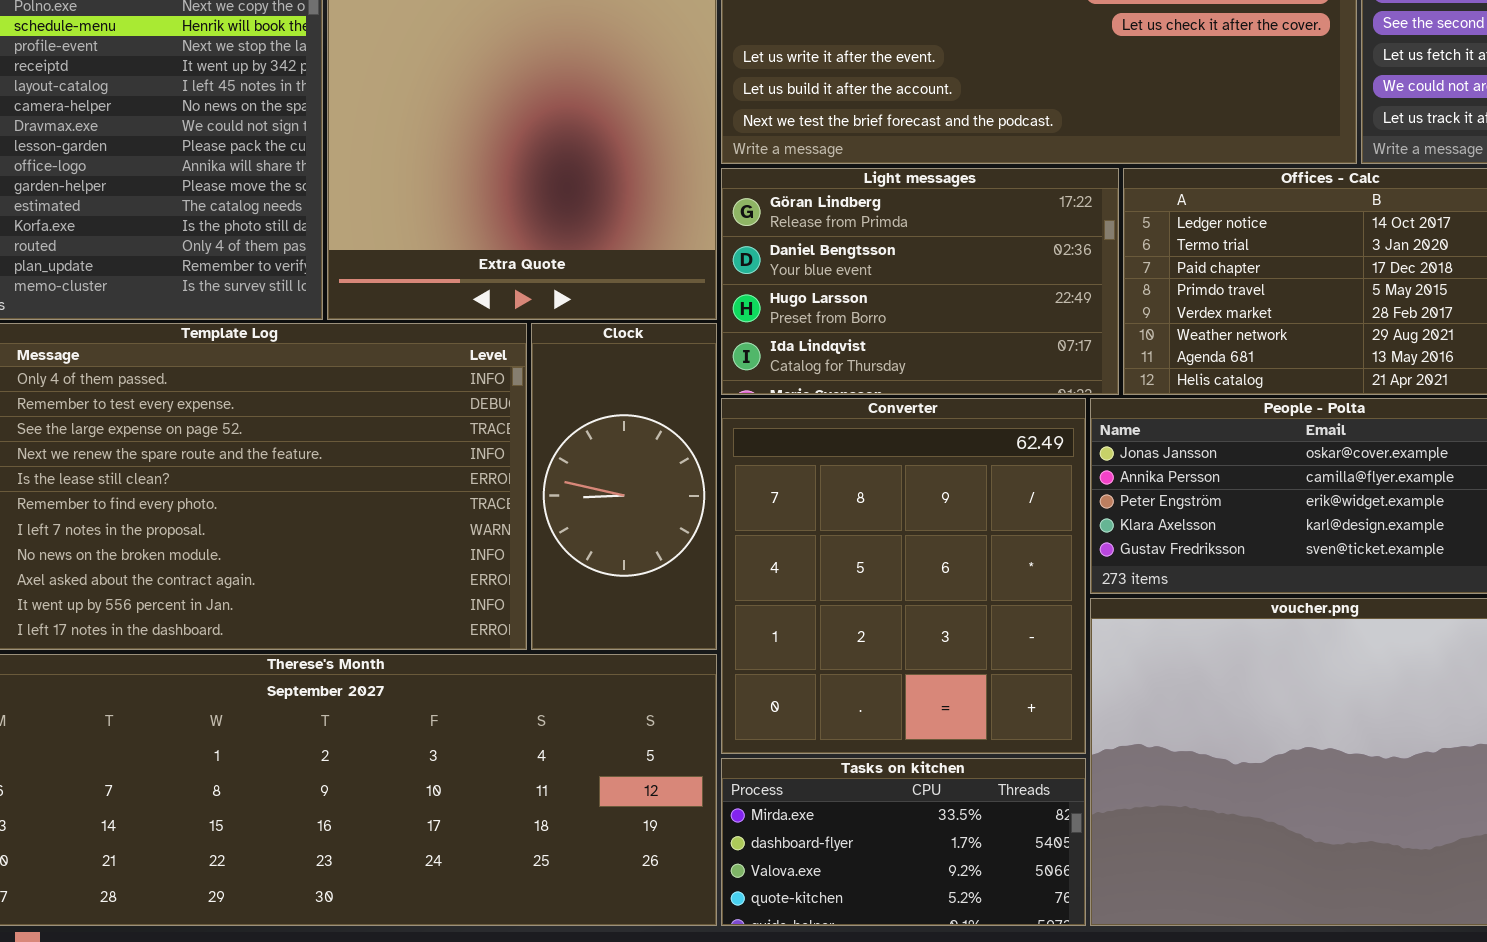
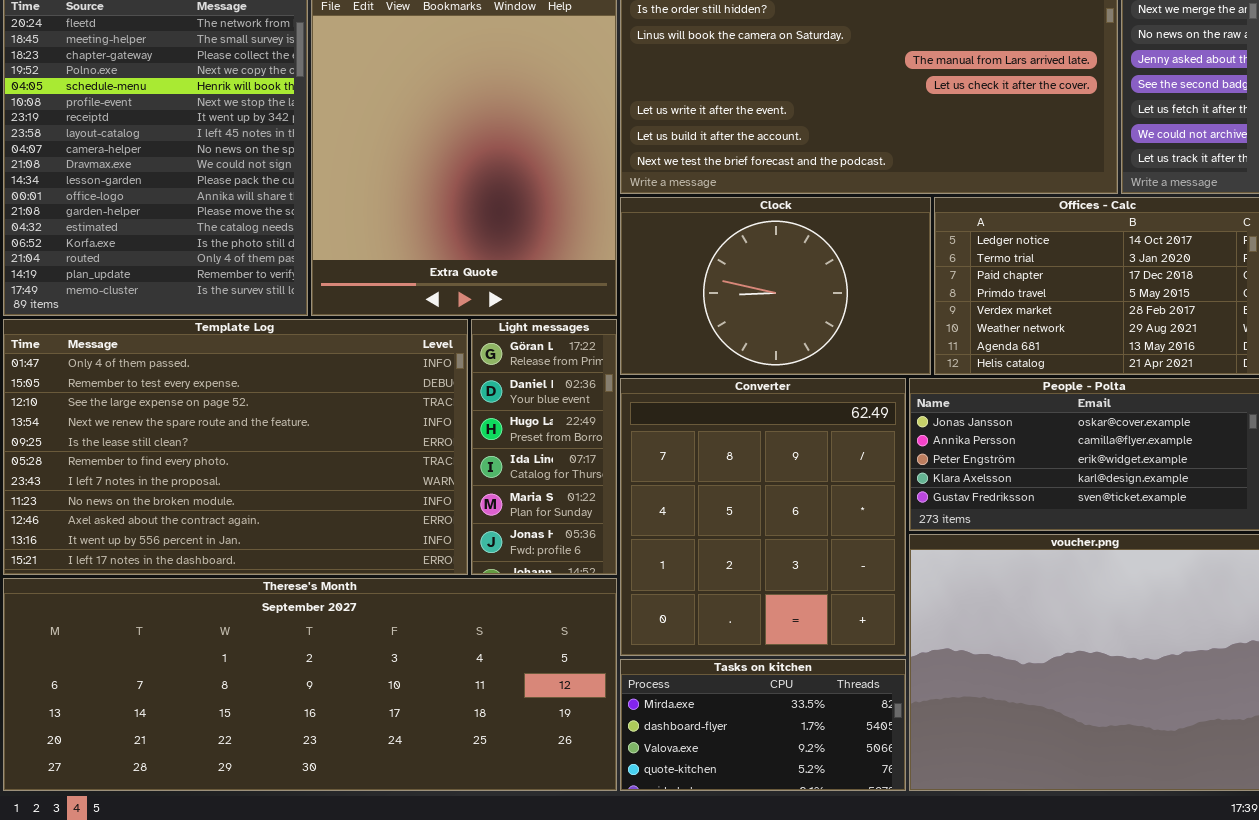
Light messages: [721,168,1119,395] -> [471,319,617,575], moved, resized
Clock: [531,323,717,650] -> [620,197,931,375], moved, resized

